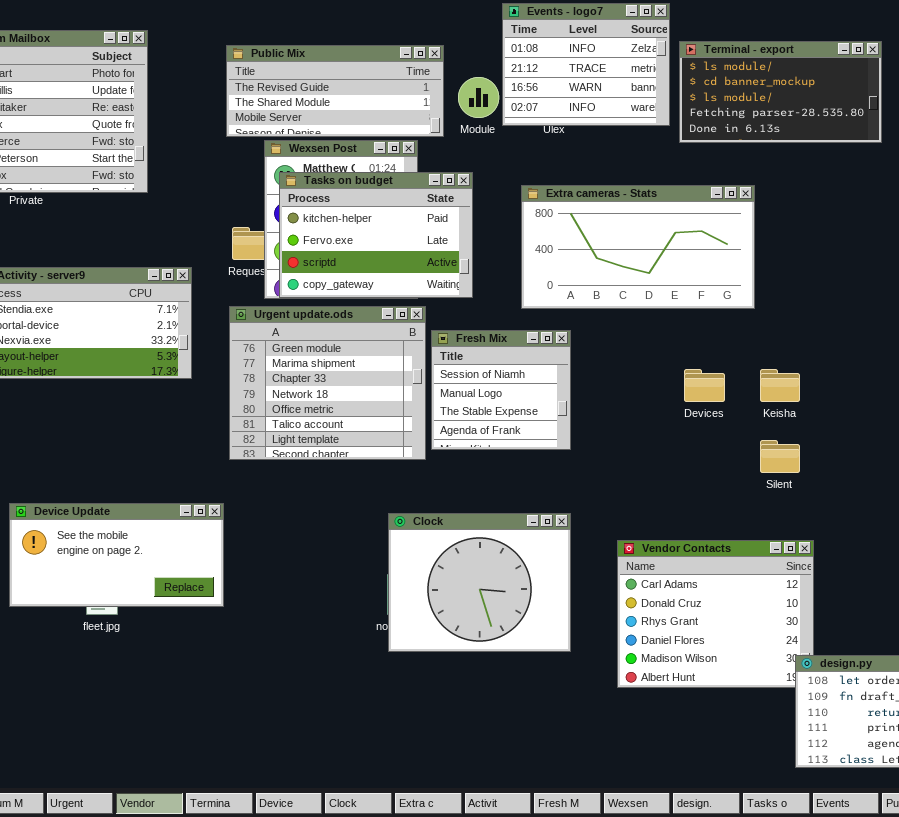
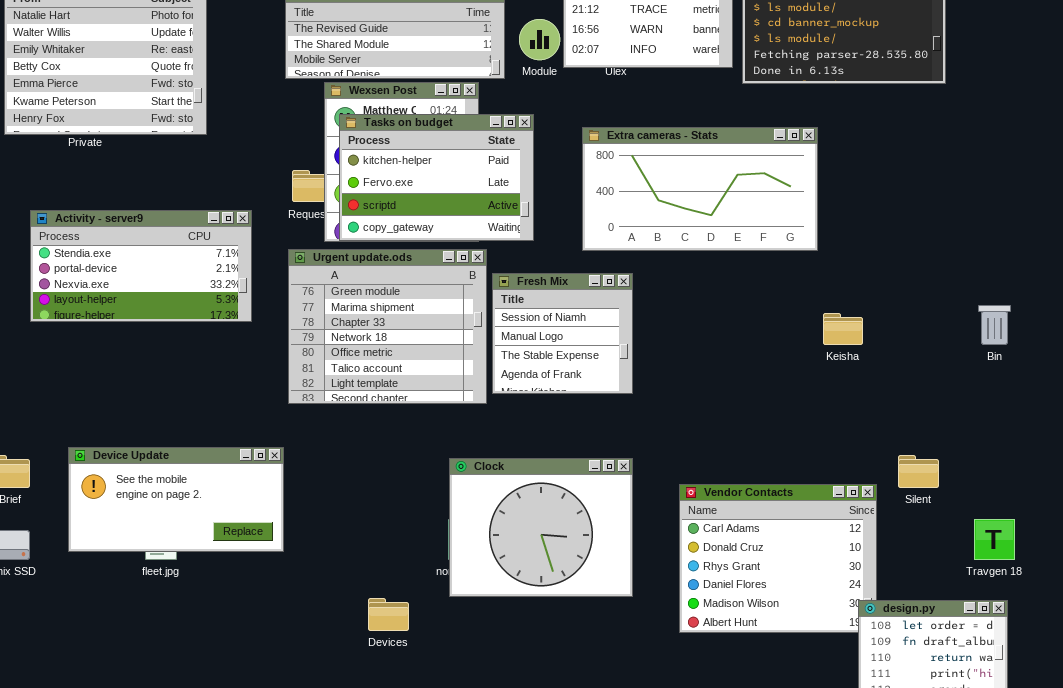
Devices: [684,369,725,402] -> [368,598,409,631], moved
Silent: [760,440,800,473] -> [898,455,939,488], moved

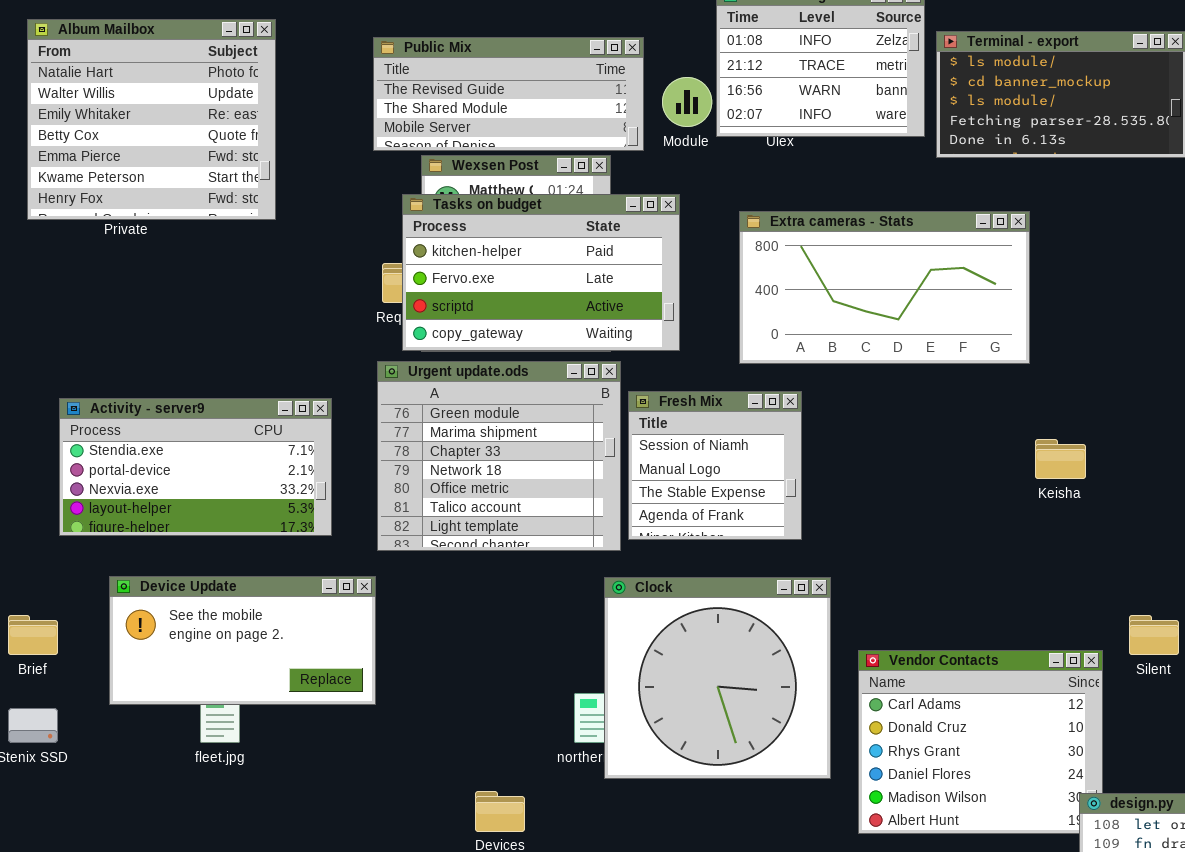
Tasks on budget: [339,114,534,241] -> [402,194,680,351], resized
Activity - server9: [30,210,252,322] -> [59,398,332,536], moved
Device Update: [68,447,284,552] -> [109,576,376,705], moved
Clock: [449,458,633,597] -> [604,577,831,779], moved, resized

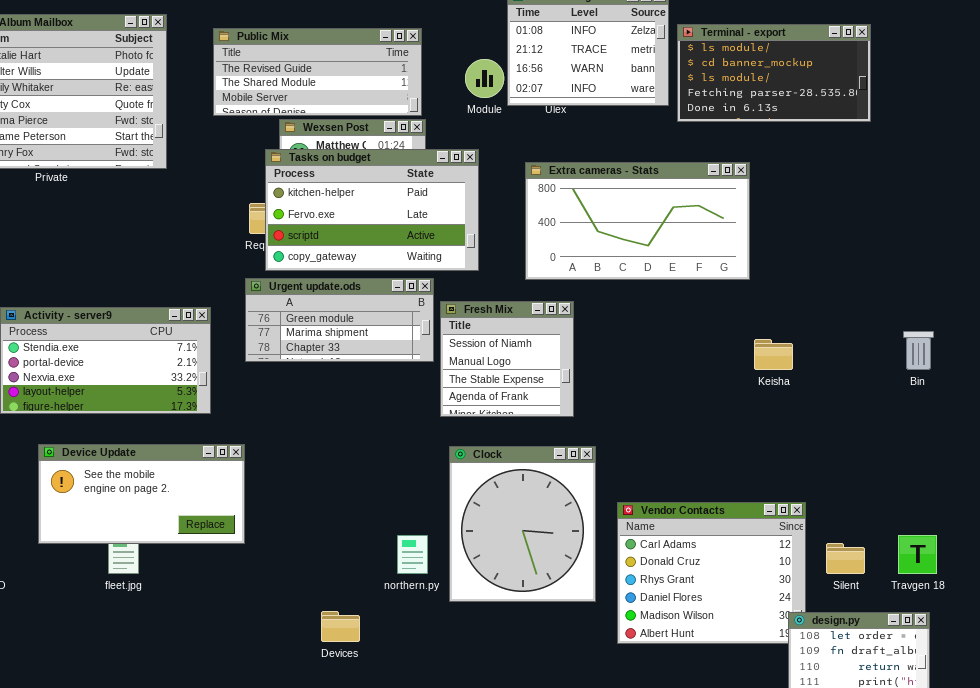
Public Mix: [373,37,644,151] -> [213,28,422,116], moved
Urgent update.ods: [377,361,621,551] -> [245,278,434,362], resized
Clock: [604,577,831,779] -> [449,446,596,602], resized
Silent: [1129,615,1179,655] -> [826,543,865,574], moved

